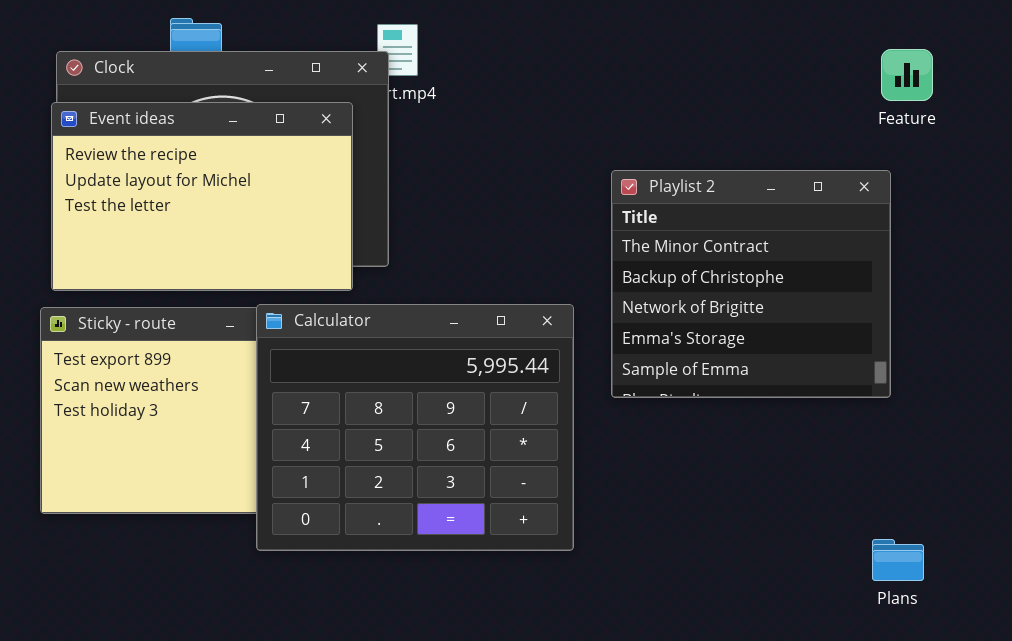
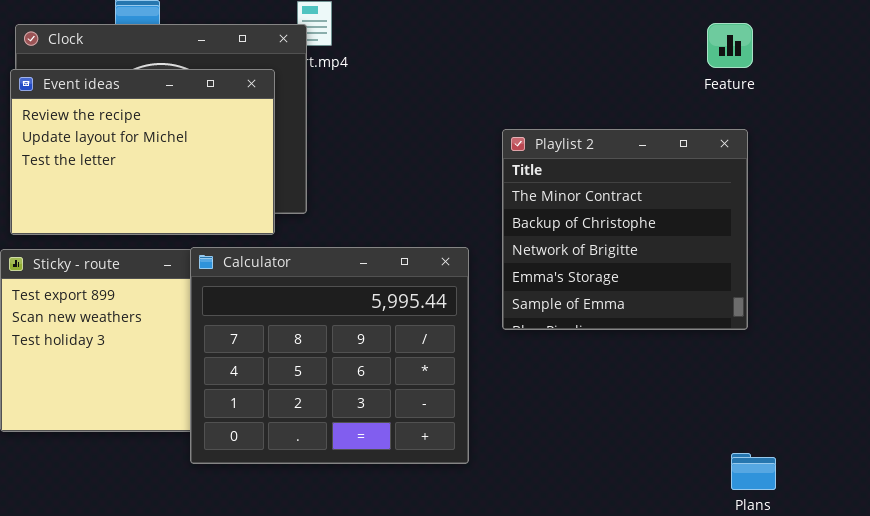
Feature: [881,49,933,101] -> [707,23,753,68], moved

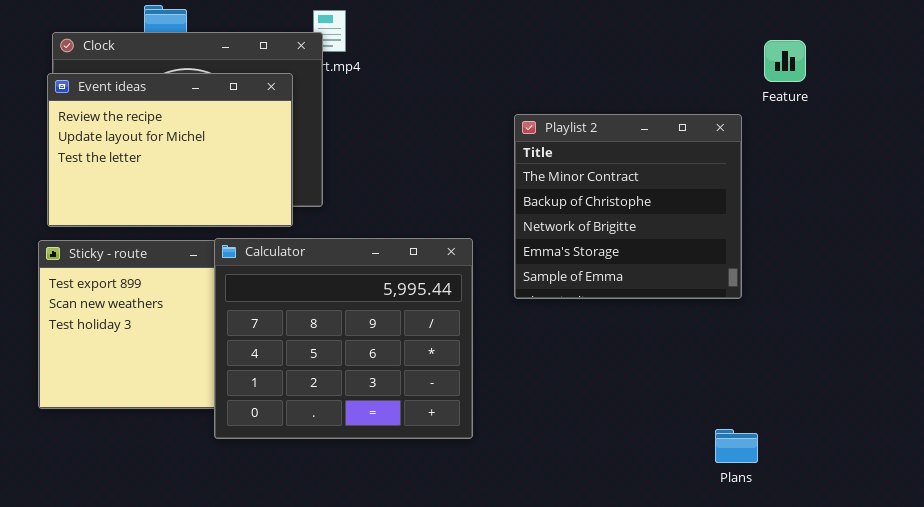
Feature: [707,23,753,68] -> [764,40,806,82], moved
Playlist 2: [502,129,748,330] -> [514,114,742,299], moved

